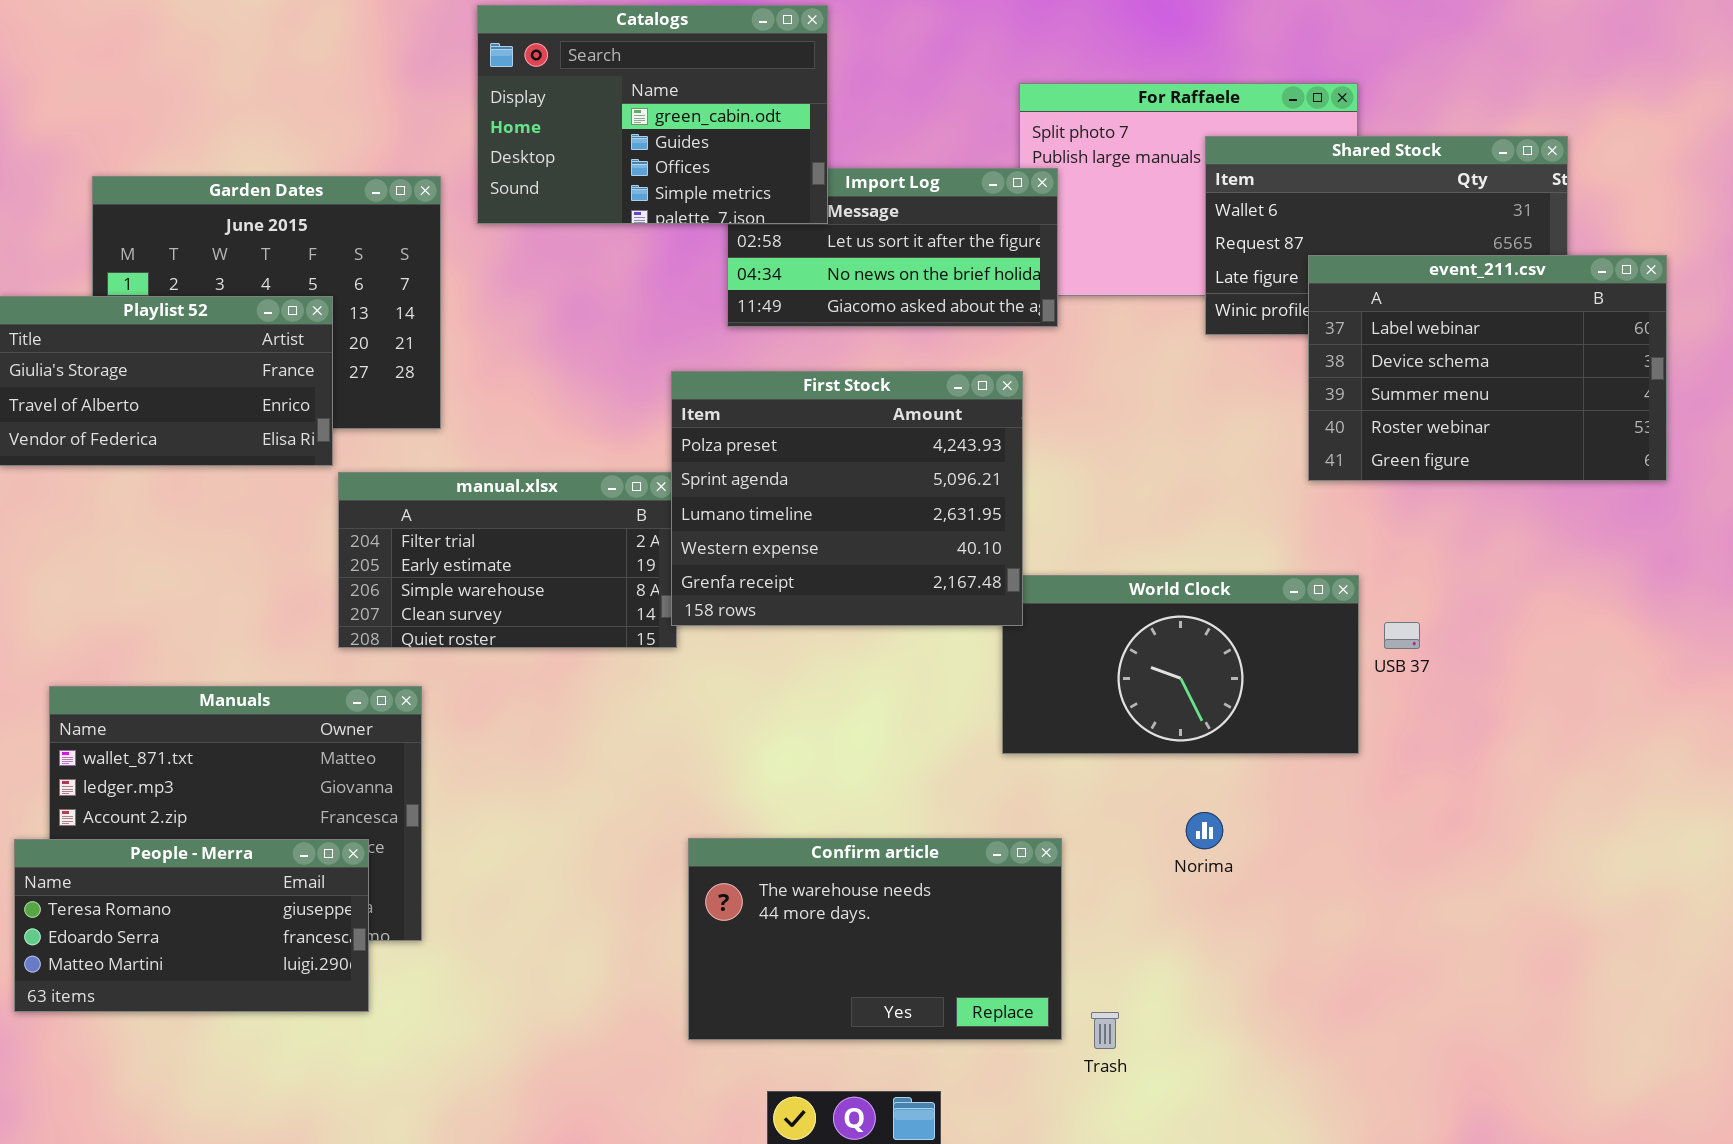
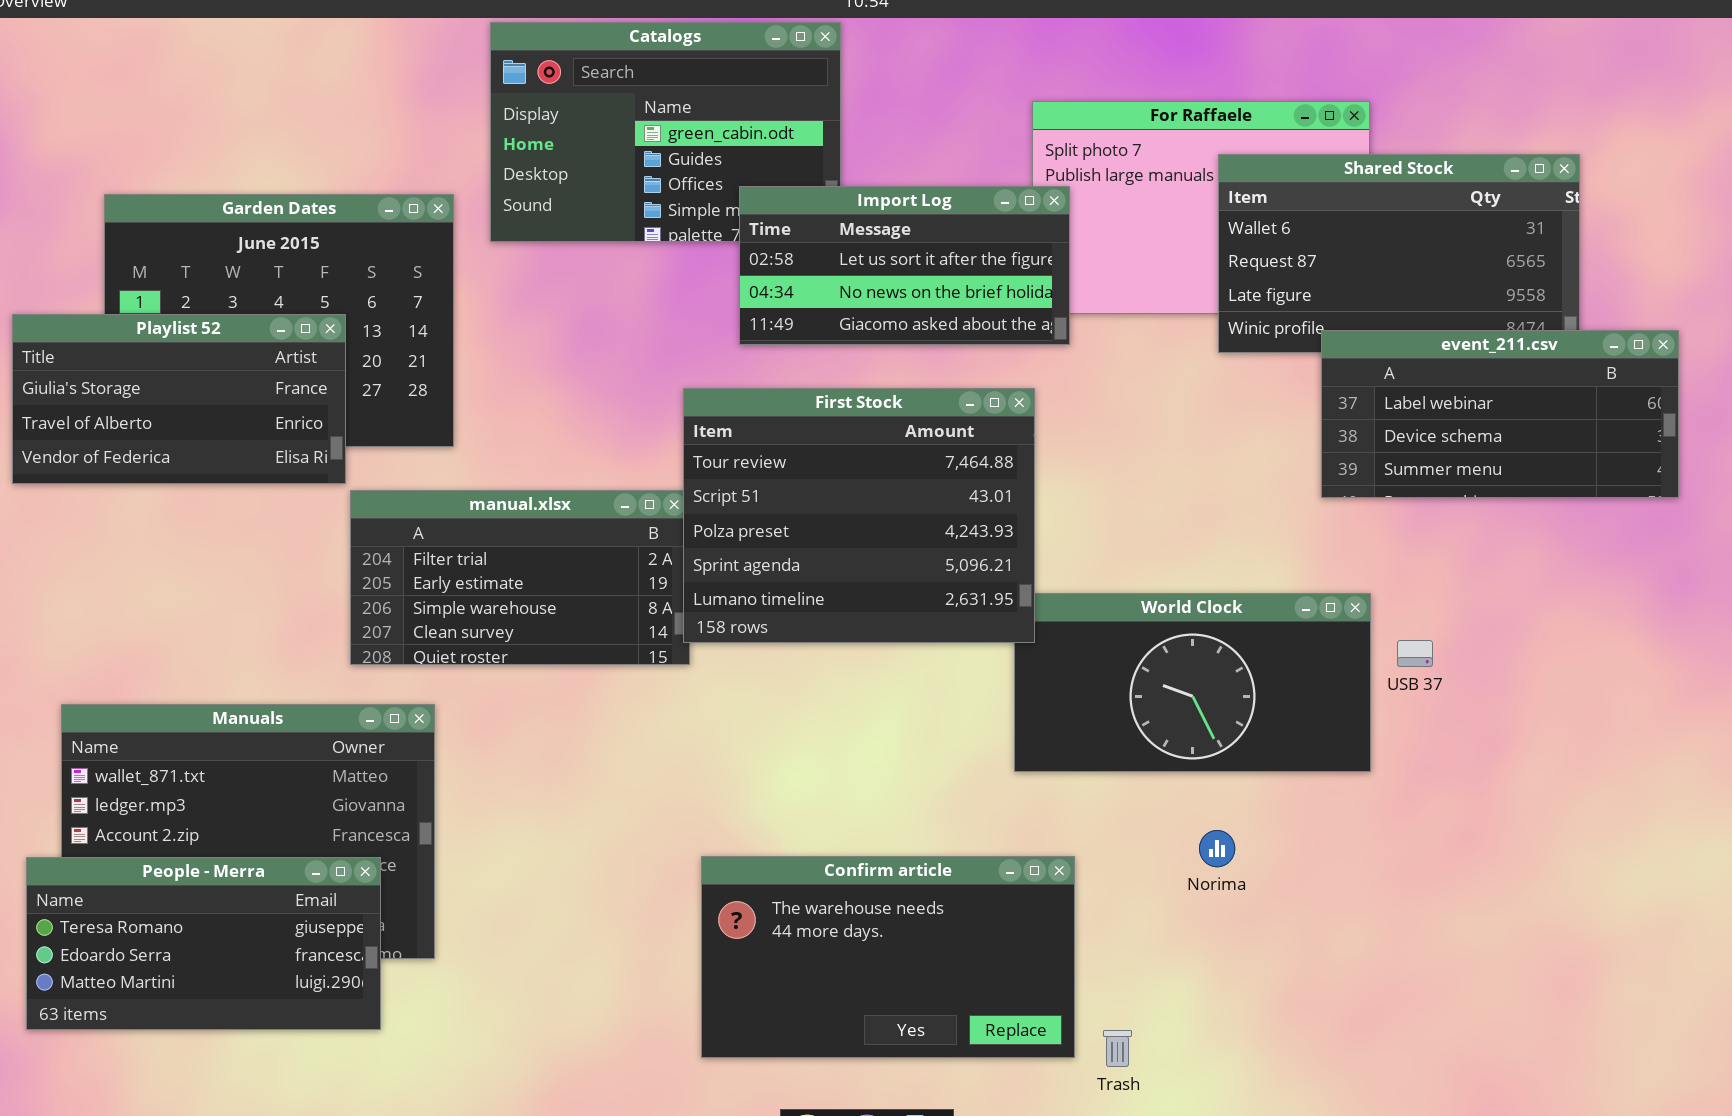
Import Log: [727,168,1058,327] -> [739,186,1070,345], raised
event_211.csv: [1308,255,1667,481] -> [1321,330,1679,498], resized
First Stock: [671,371,1023,626] -> [683,388,1035,643], scrolled up 2 rows

